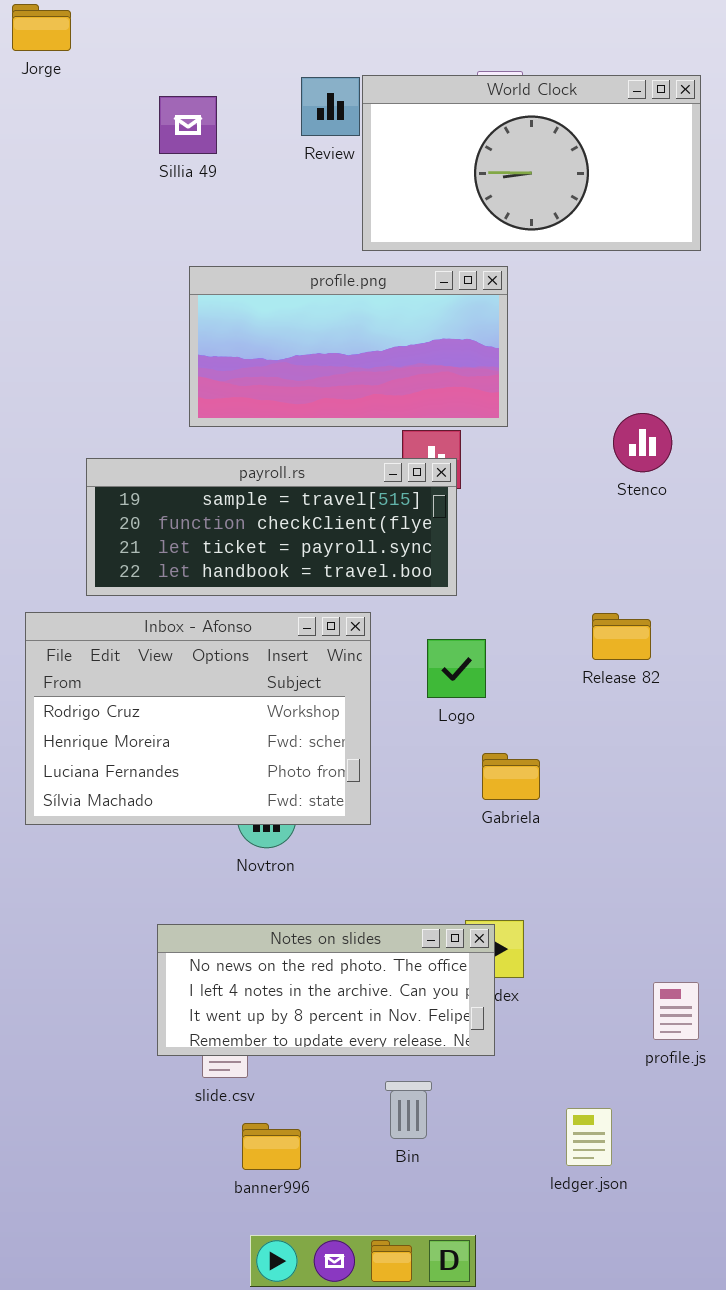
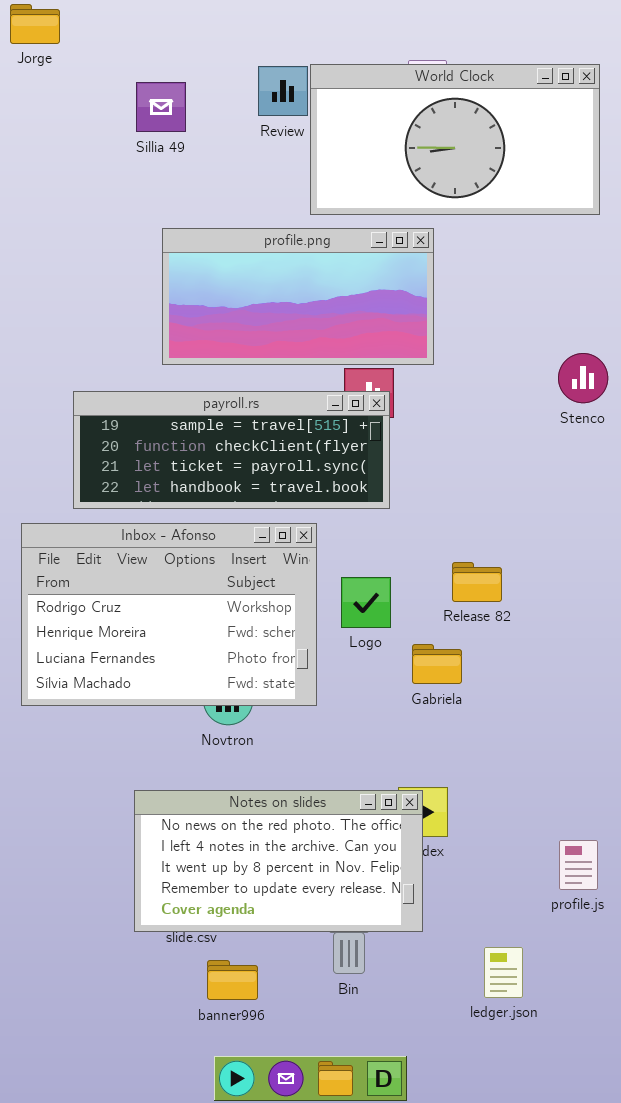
Stenco: [613,413,672,472] -> [558,353,608,403], moved
Release 82: [592,613,651,660] -> [452,562,502,602], moved
Logo: [427,639,486,698] -> [341,577,391,628], moved
Notes on slides: [157,924,495,1056] -> [134,790,423,932], resized

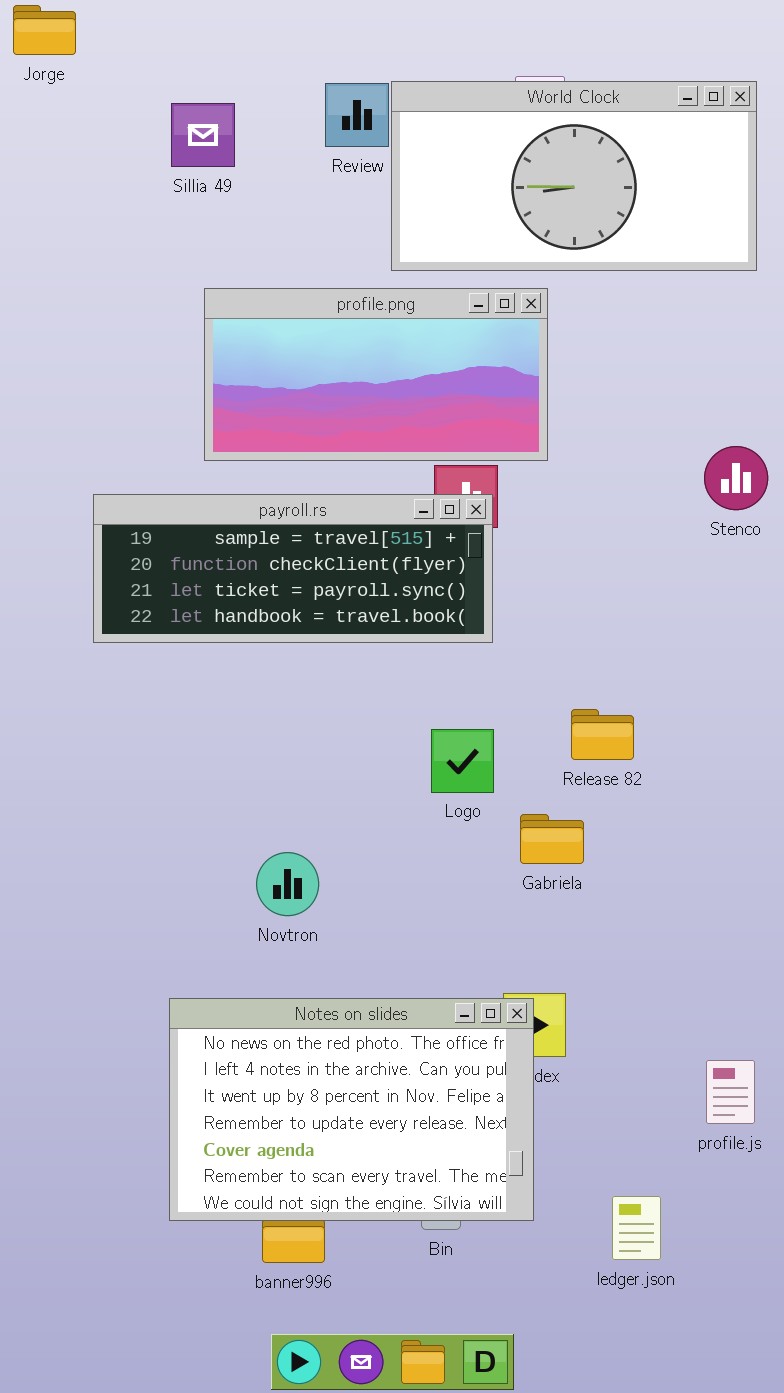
Inbox - Afonso: [21,523,317,706] -> none, closed
Notes on slides: [134,790,423,932] -> [169,998,534,1221], resized

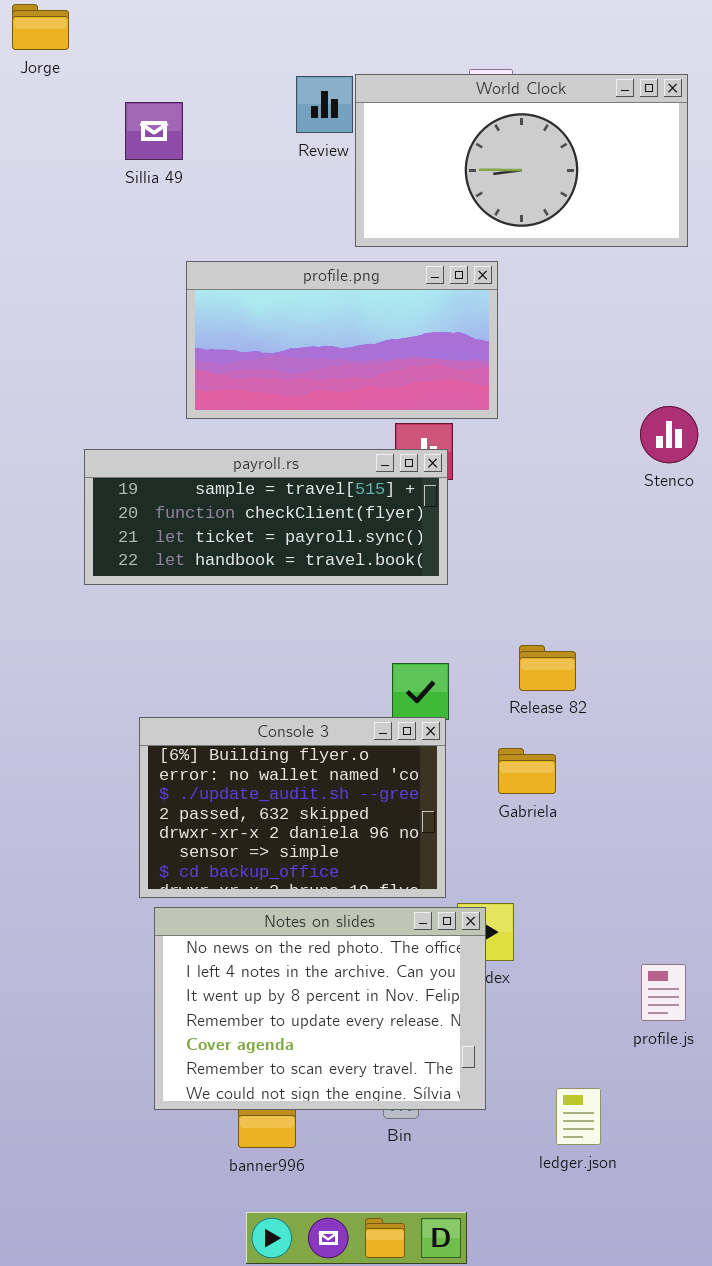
Sillia 49: [171,103,235,167] -> [125,102,183,160], moved
Console 3: none -> [139,717,446,898], opened
Gabriela: [520,814,584,864] -> [498,748,556,794], moved

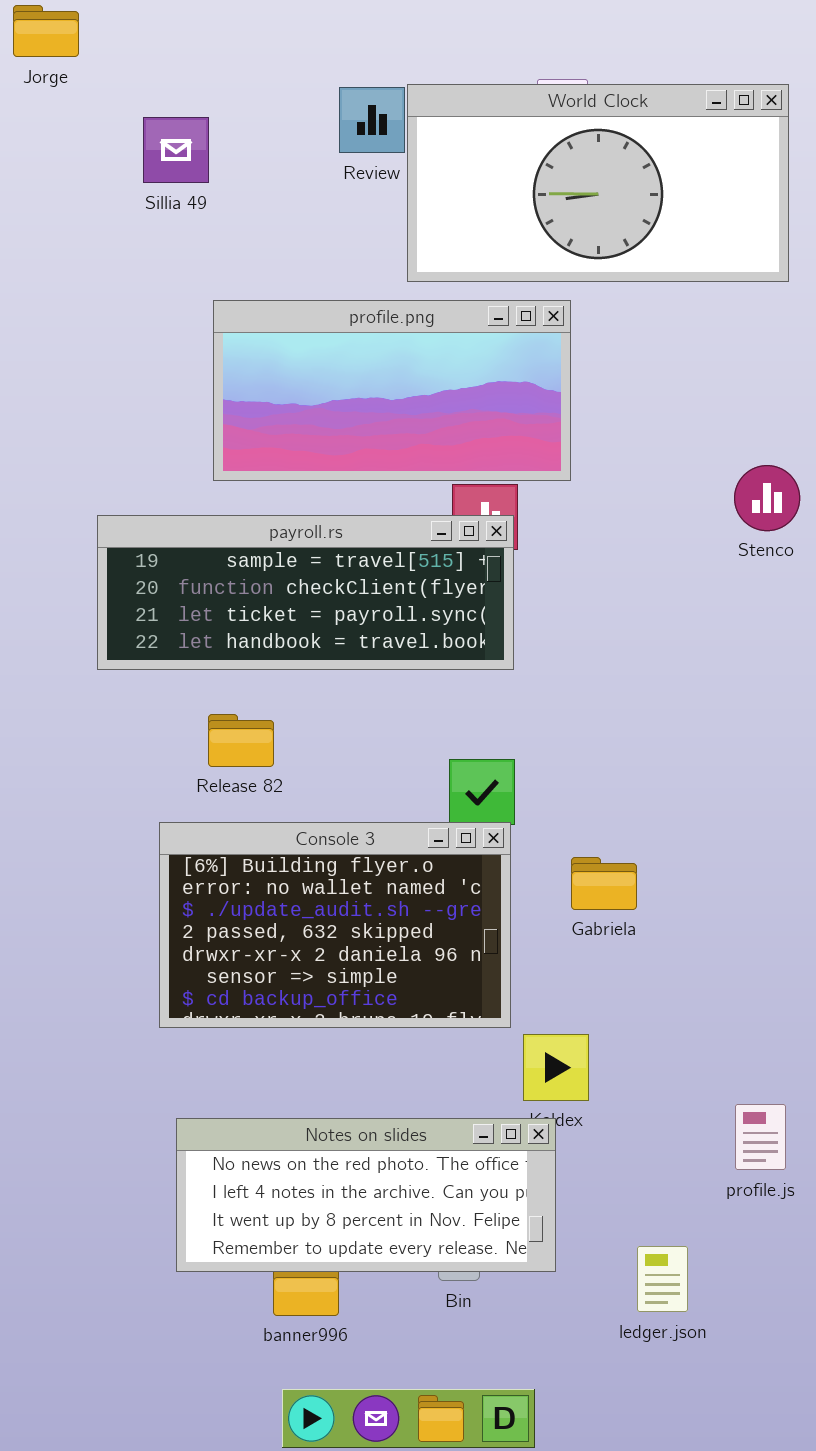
Release 82: [519,645,576,691] -> [208,714,274,767], moved
Notes on slides: [154,907,486,1110] -> [176,1118,556,1272], resized

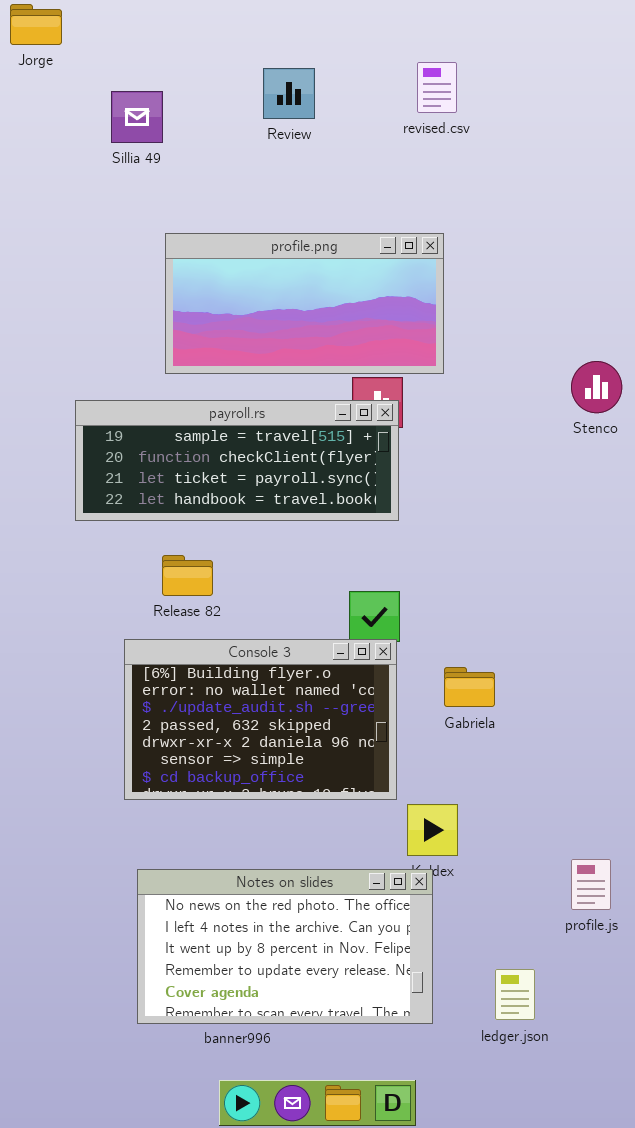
World Clock: [407,84,789,282] -> none, closed
Notes on slides: [176,1118,556,1272] -> [137,869,433,1024], resized

